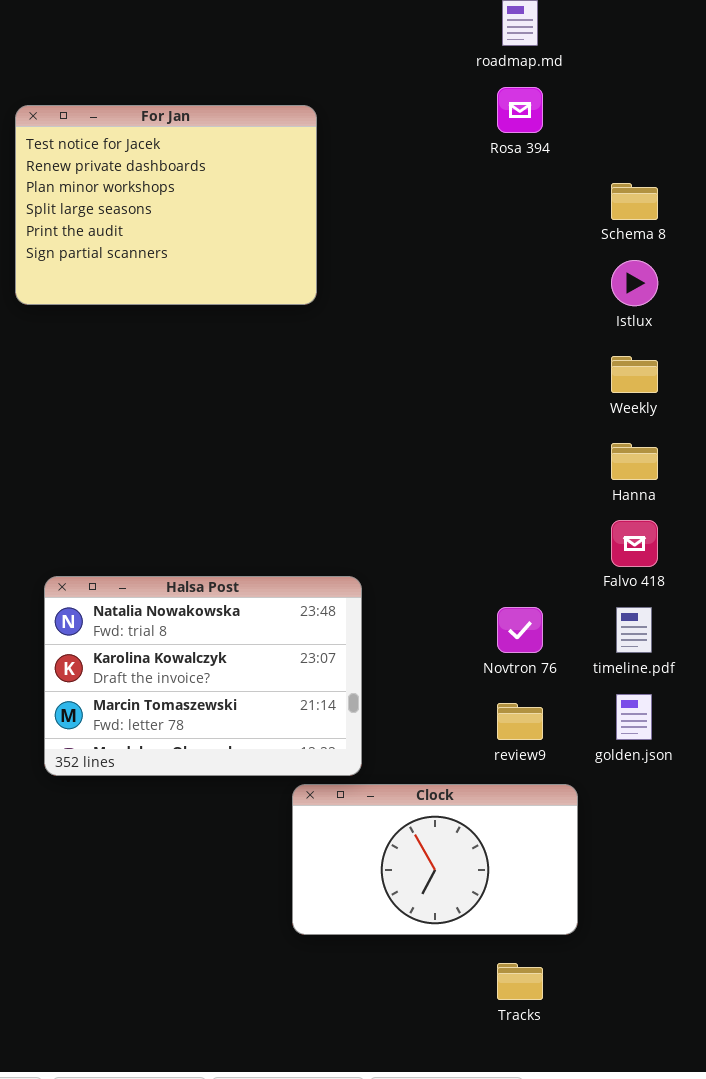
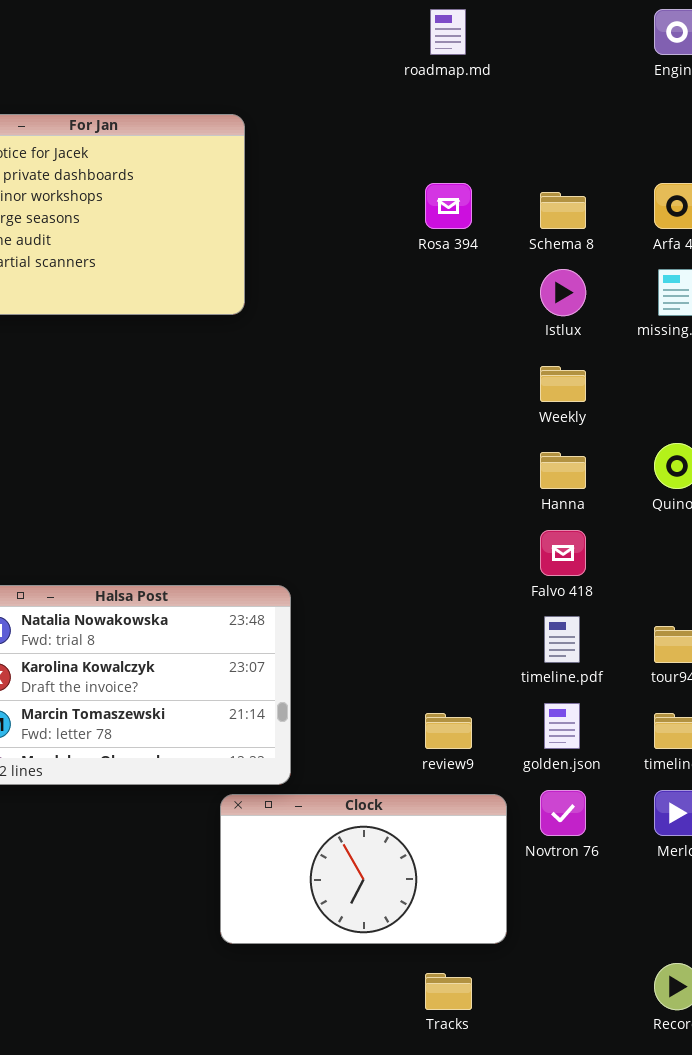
Rosa 394: [497,87,543,133] -> [425,183,472,229], moved
Novtron 76: [497,607,543,653] -> [540,790,586,836], moved

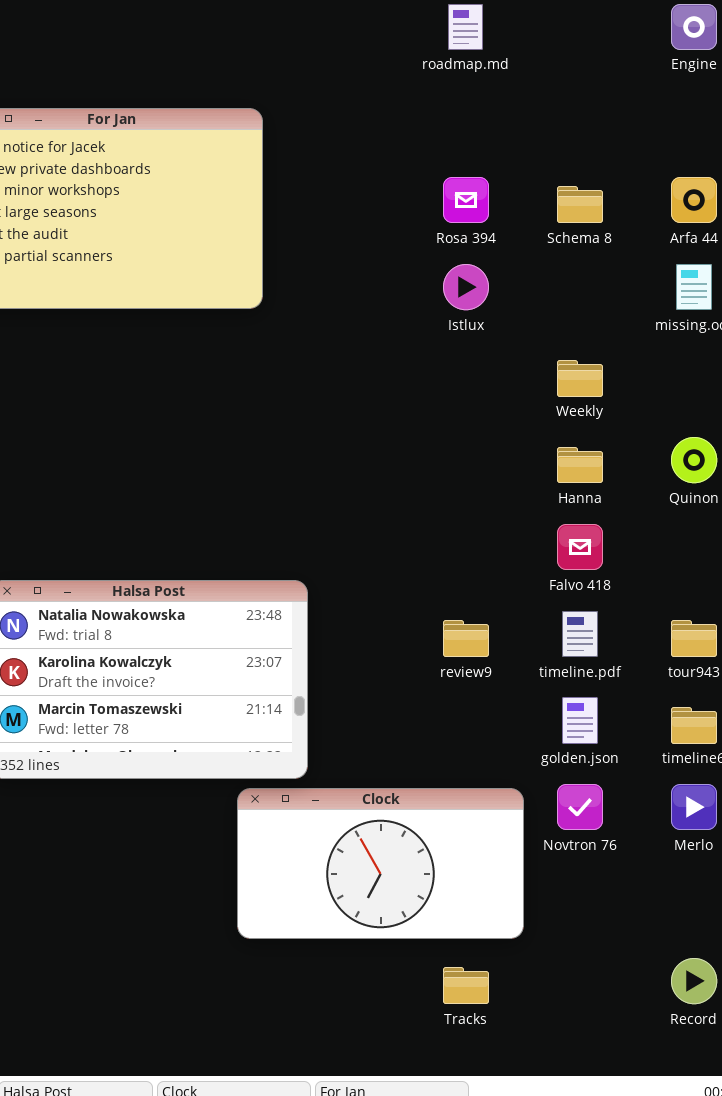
Istlux: [540,269,586,316] -> [443,264,489,310], moved
review9: [425,713,472,749] -> [443,620,489,657], moved

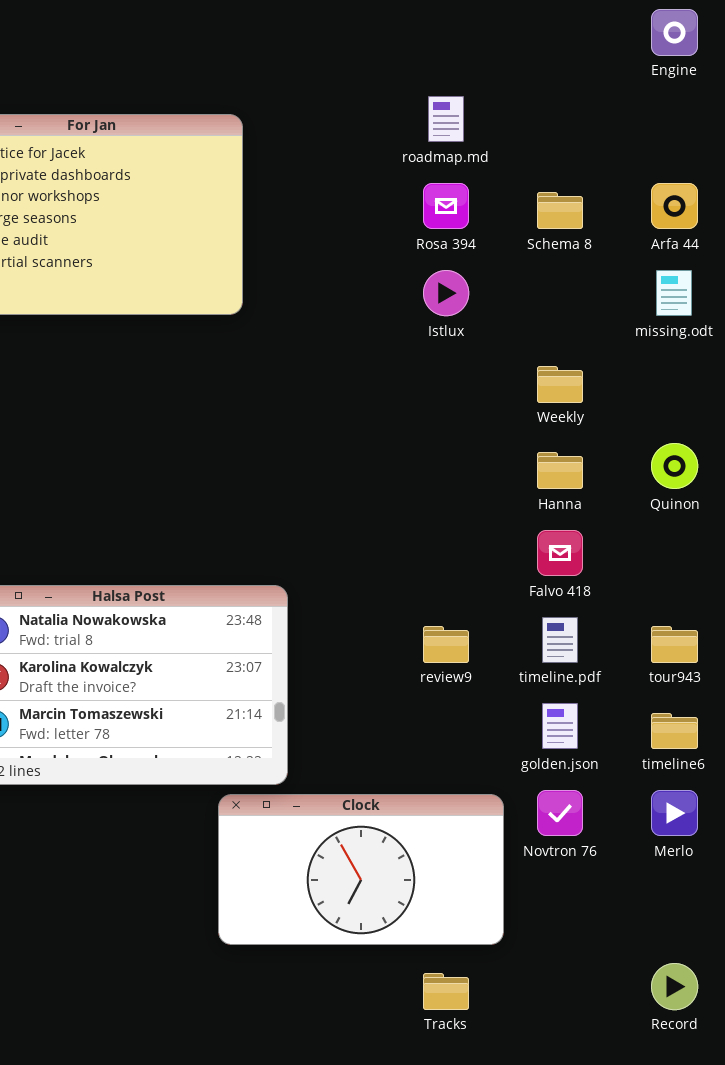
roadmap.md: [448,4,483,50] -> [428,96,464,142], moved

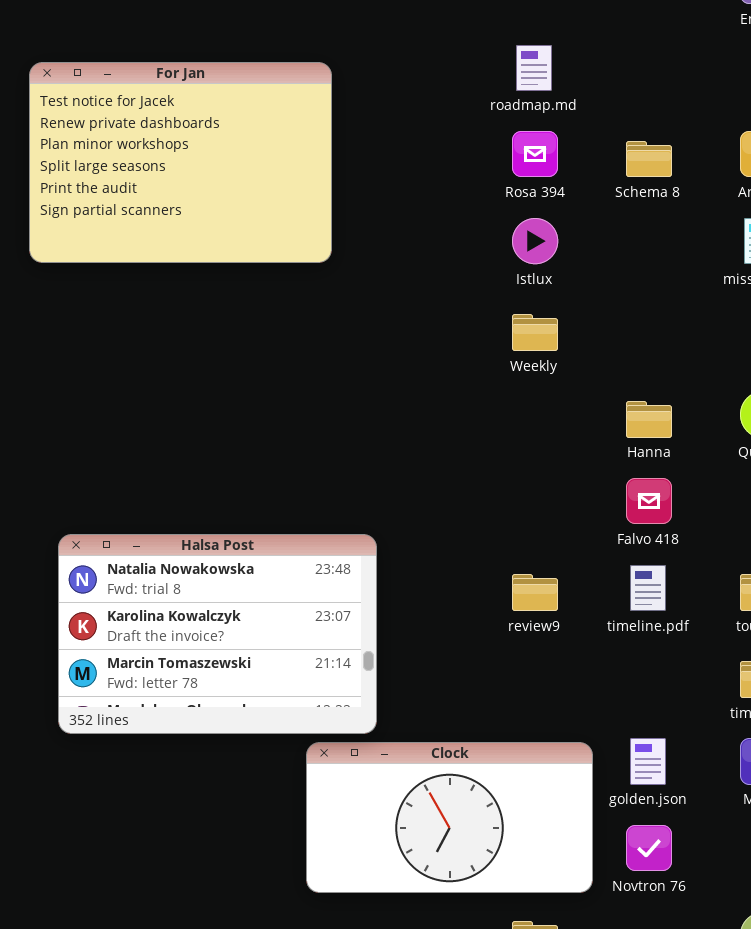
Weekly: [537,366,583,403] -> [512,314,558,351], moved
golden.json: [542,703,578,749] -> [630,738,666,785], moved
Novtron 76: [537,790,583,836] -> [626,825,672,871], moved

